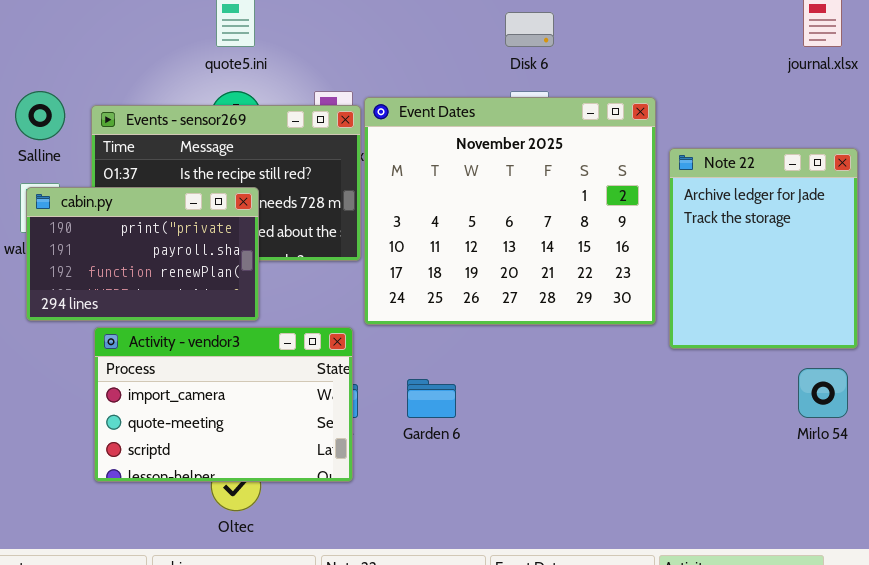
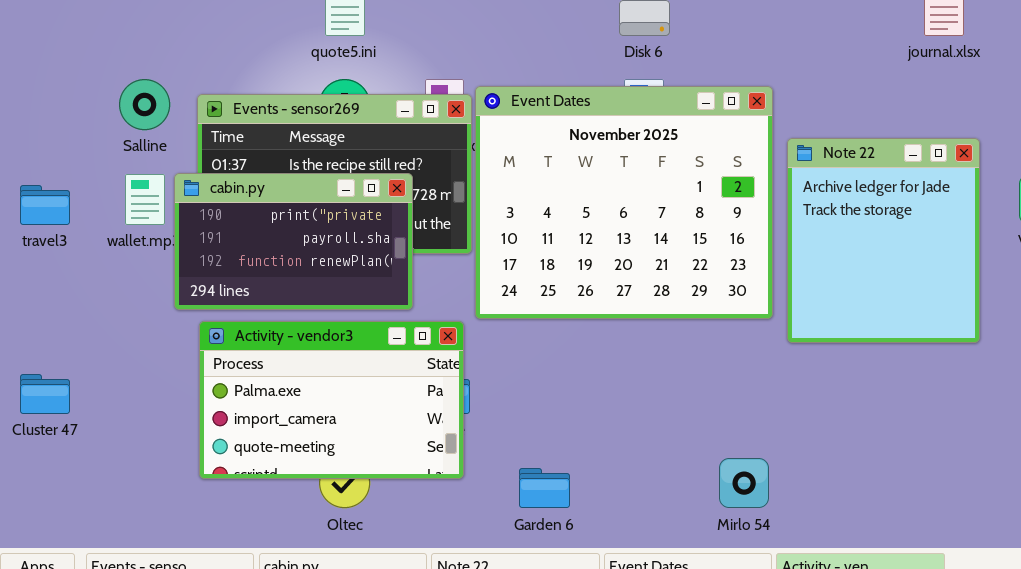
cabin.py: [26,187,259,321] -> [174,173,413,310], moved
Activity - vendor3: [94,327,353,482] -> [199,321,464,479], scrolled up 1 row
Mirlo 54: [798,368,848,418] -> [719,458,769,508], moved
Garden 6: [407,379,456,418] -> [519,468,570,508], moved

